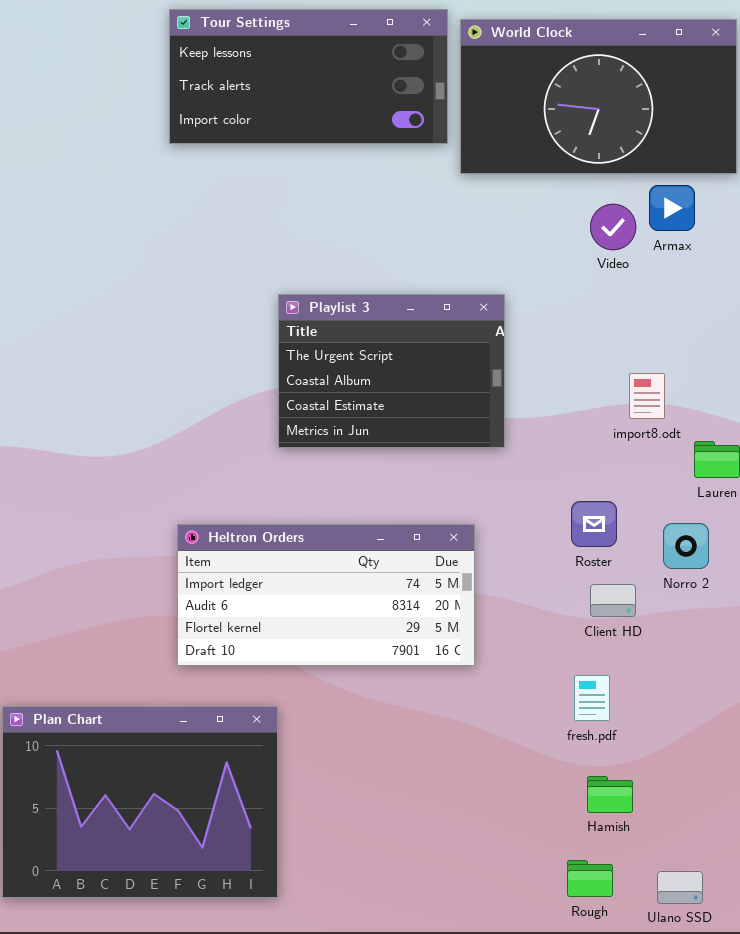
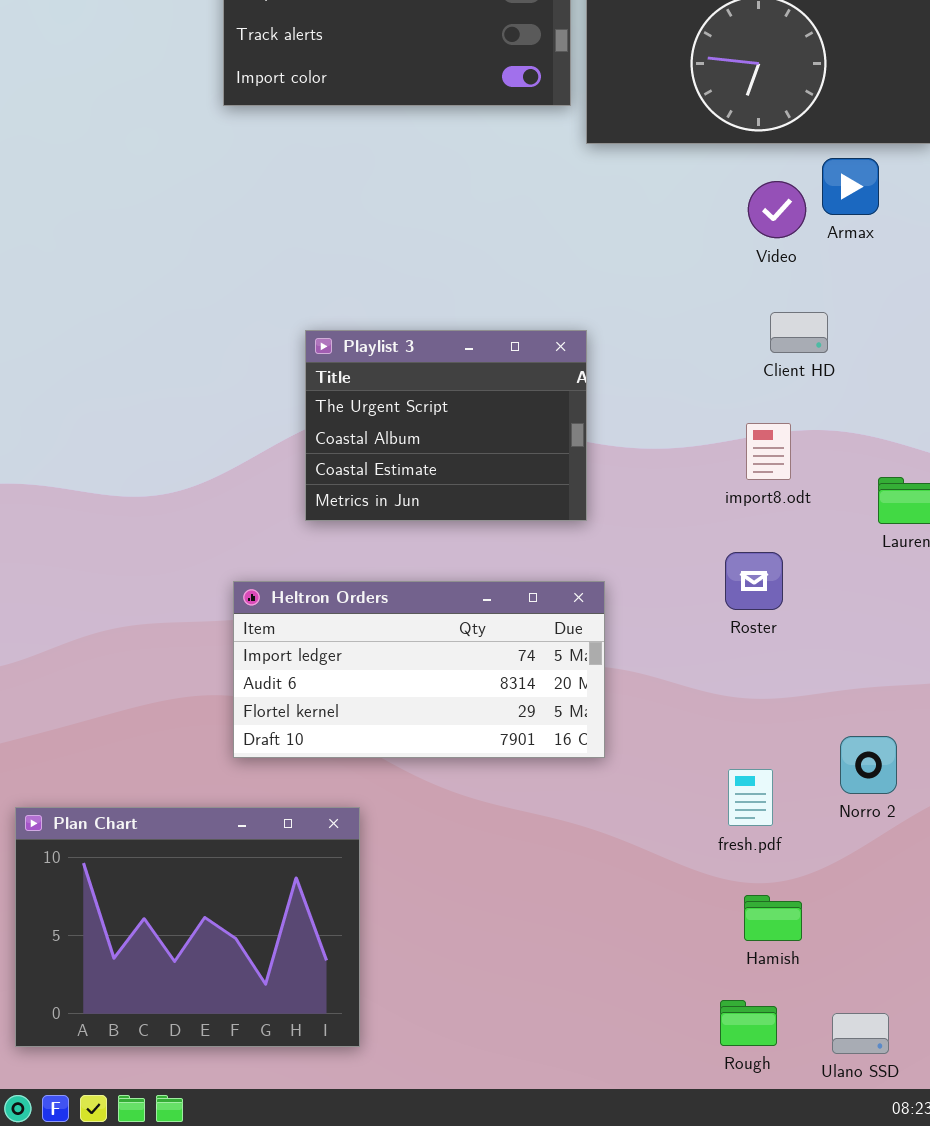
Playlist 3: [278,294,505,448] -> [305,330,587,521], moved
import8.odt: [629,373,665,419] -> [746,423,791,480], moved
Norro 2: [663,523,709,569] -> [840,736,897,794], moved
Client HD: [590,584,636,617] -> [770,312,828,353], moved

